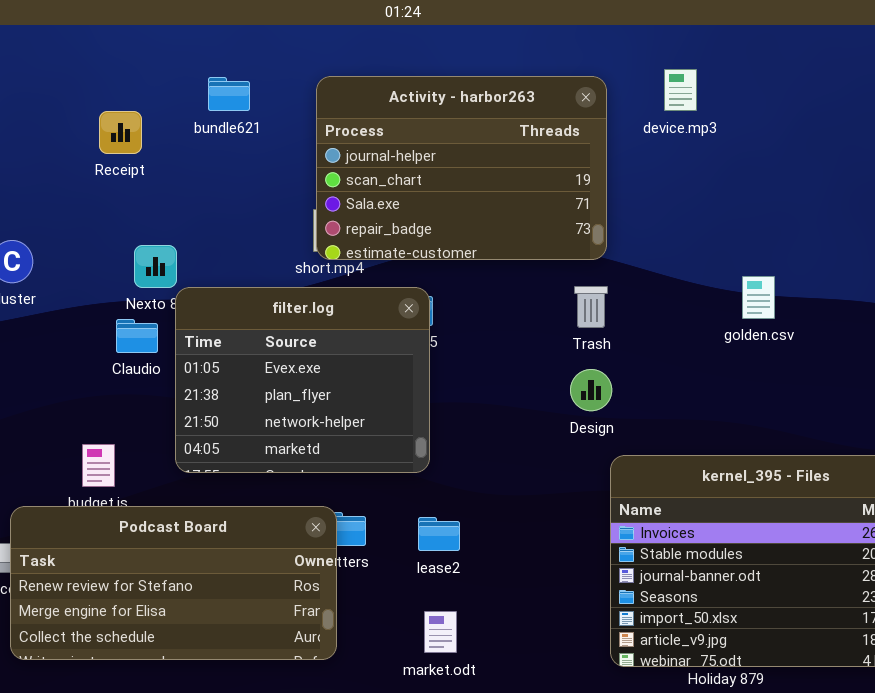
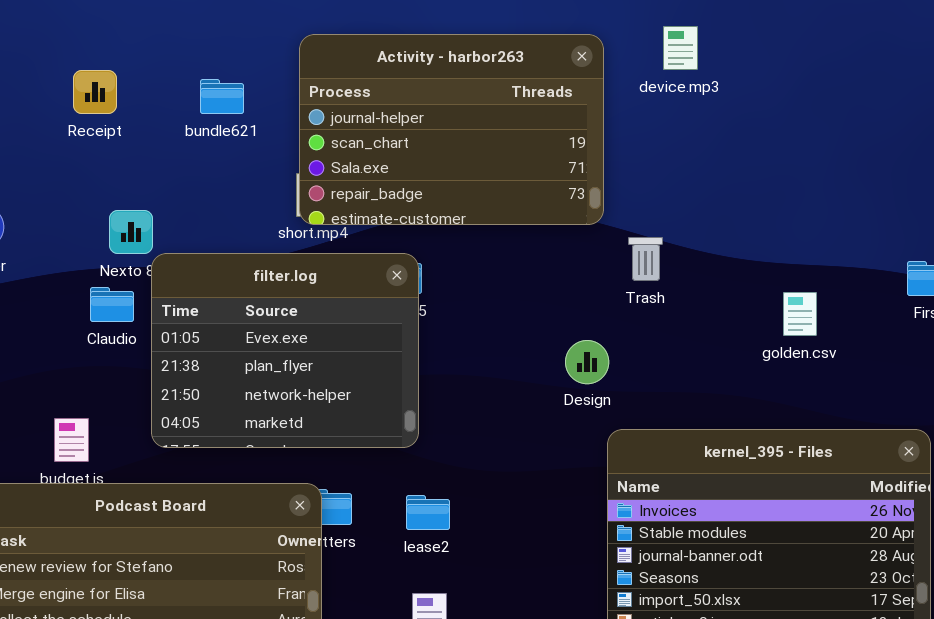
bundle621: [208,77,250,111] -> [200,79,244,114], moved
golden.csv: [742,276,775,319] -> [783,292,817,336], moved
Trash: [574,286,608,328] -> [628,237,663,281], moved

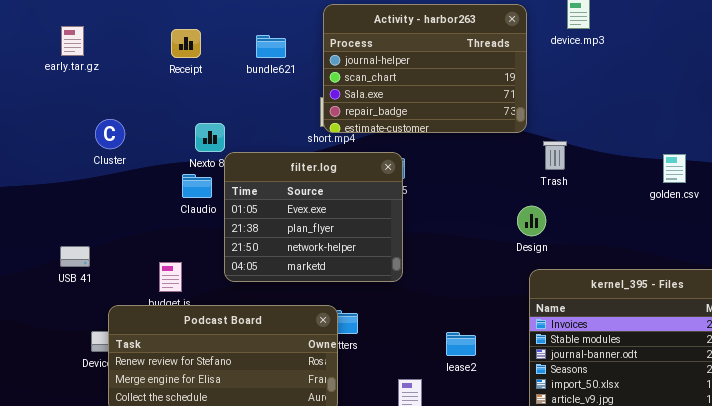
golden.csv: [783,292,817,336] -> [663,154,686,183], moved
Design: [565,340,609,384] -> [517,206,546,236], moved
lease2: [406,495,450,530] -> [446,332,476,356], moved

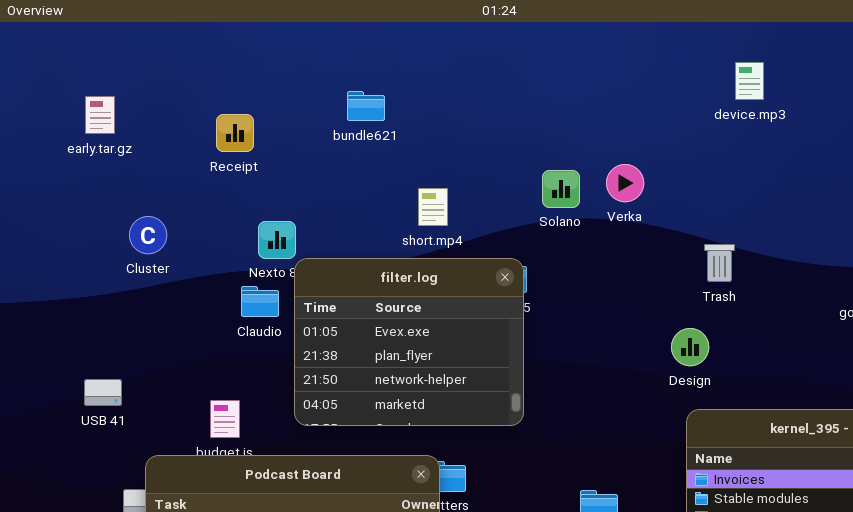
Activity - harbor263: [323,4,527,133] -> none, closed
Receipt: [171,29,201,58] -> [216,114,254,152], moved
bundle621: [256,35,286,58] -> [347,91,385,121], moved

